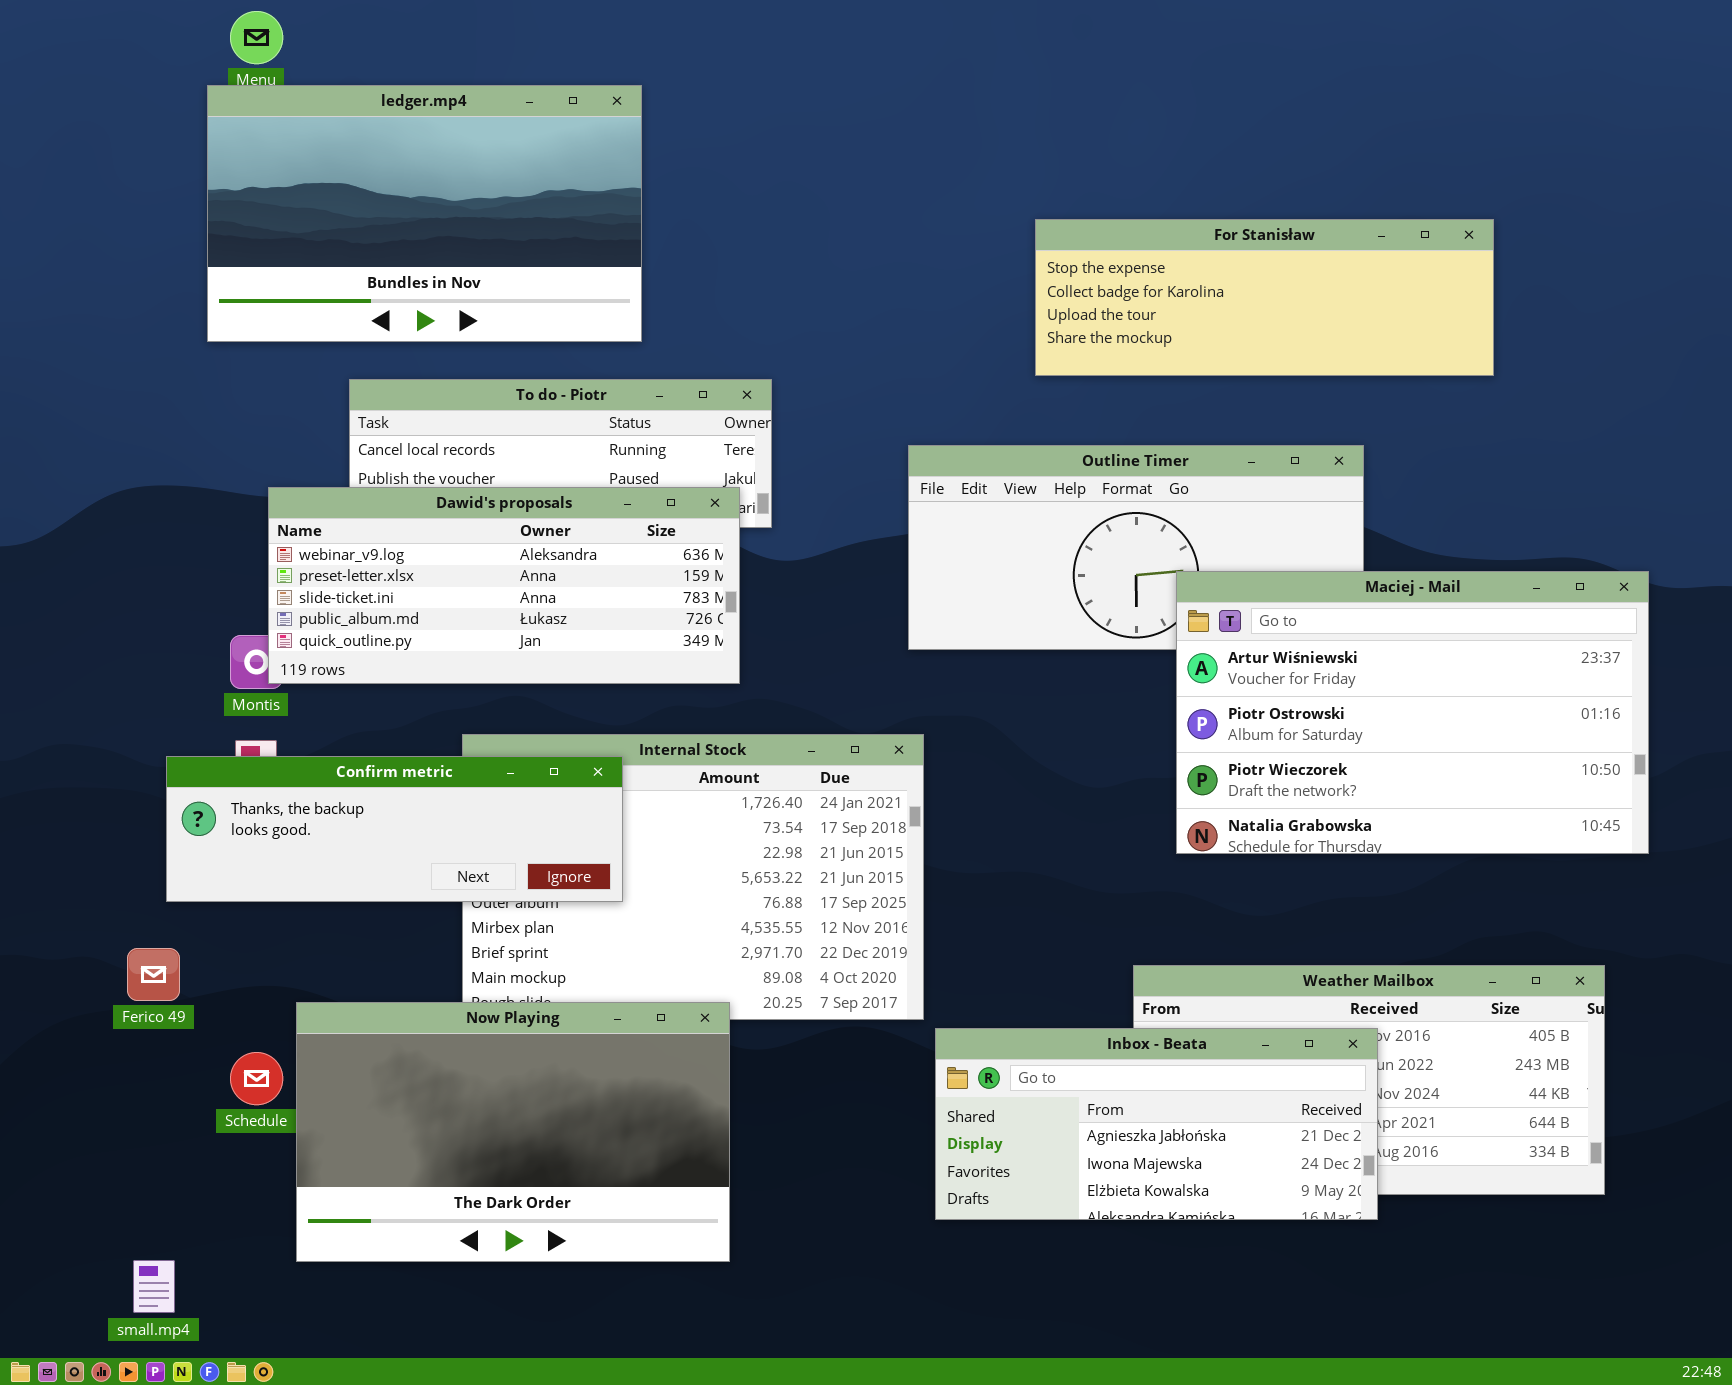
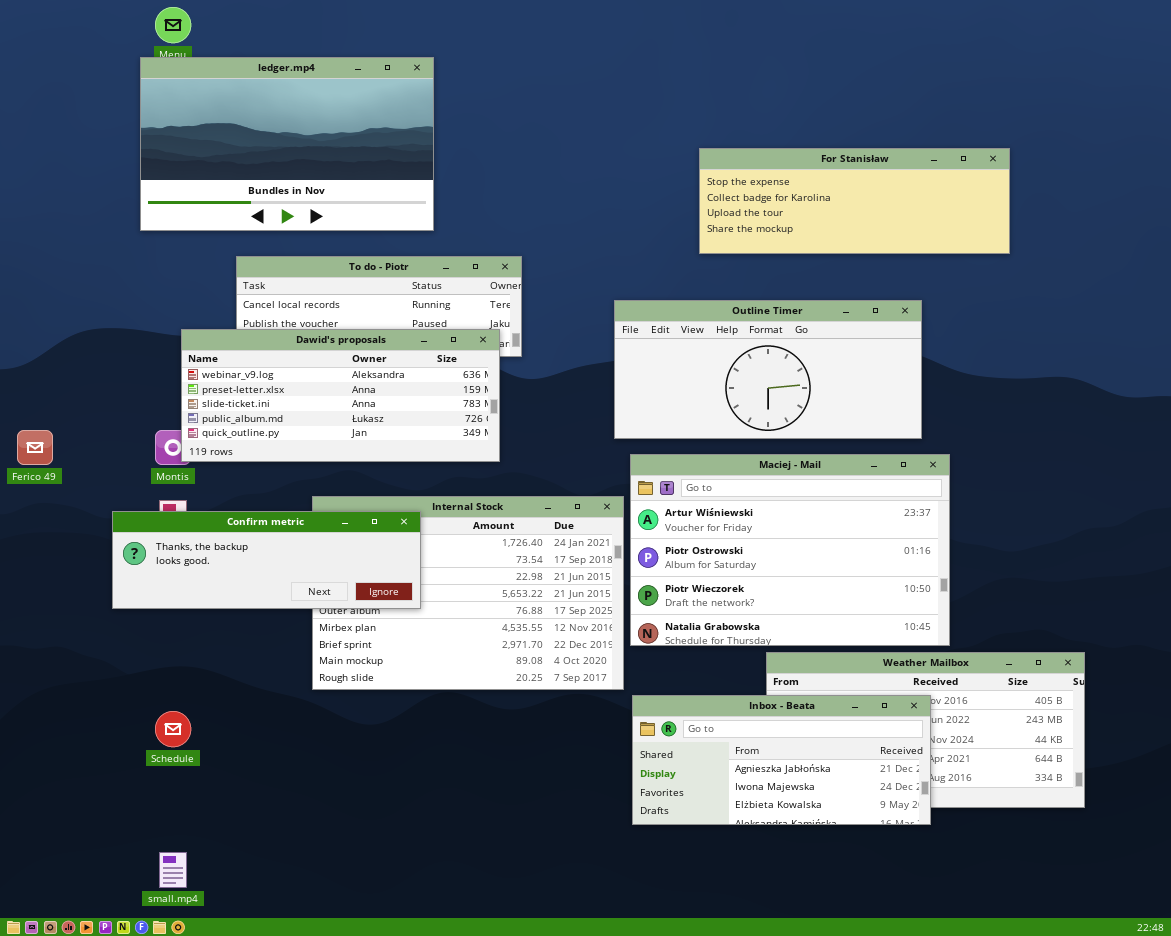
Maciej - Mail: [1176,571,1649,854] -> [630,454,950,646], moved
Ferico 49: [127,948,180,1001] -> [17,430,53,465], moved
Now Playing: [296,1002,730,1262] -> none, closed
small.mp4: [133,1260,175,1313] -> [159,852,187,888], moved

